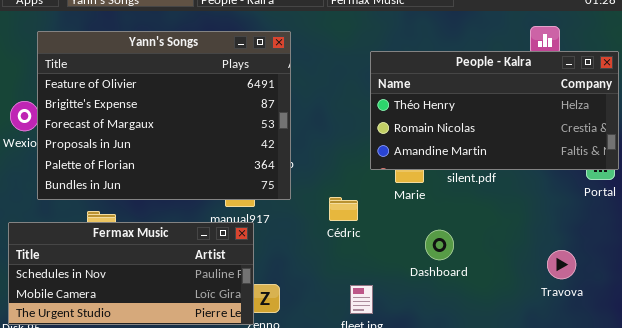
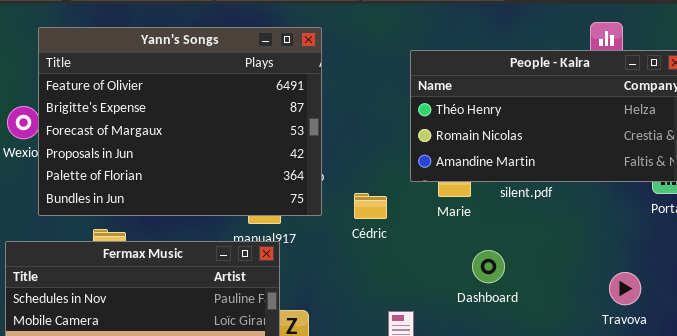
Cédric: [329,197,358,221] -> [354,193,387,219], moved

